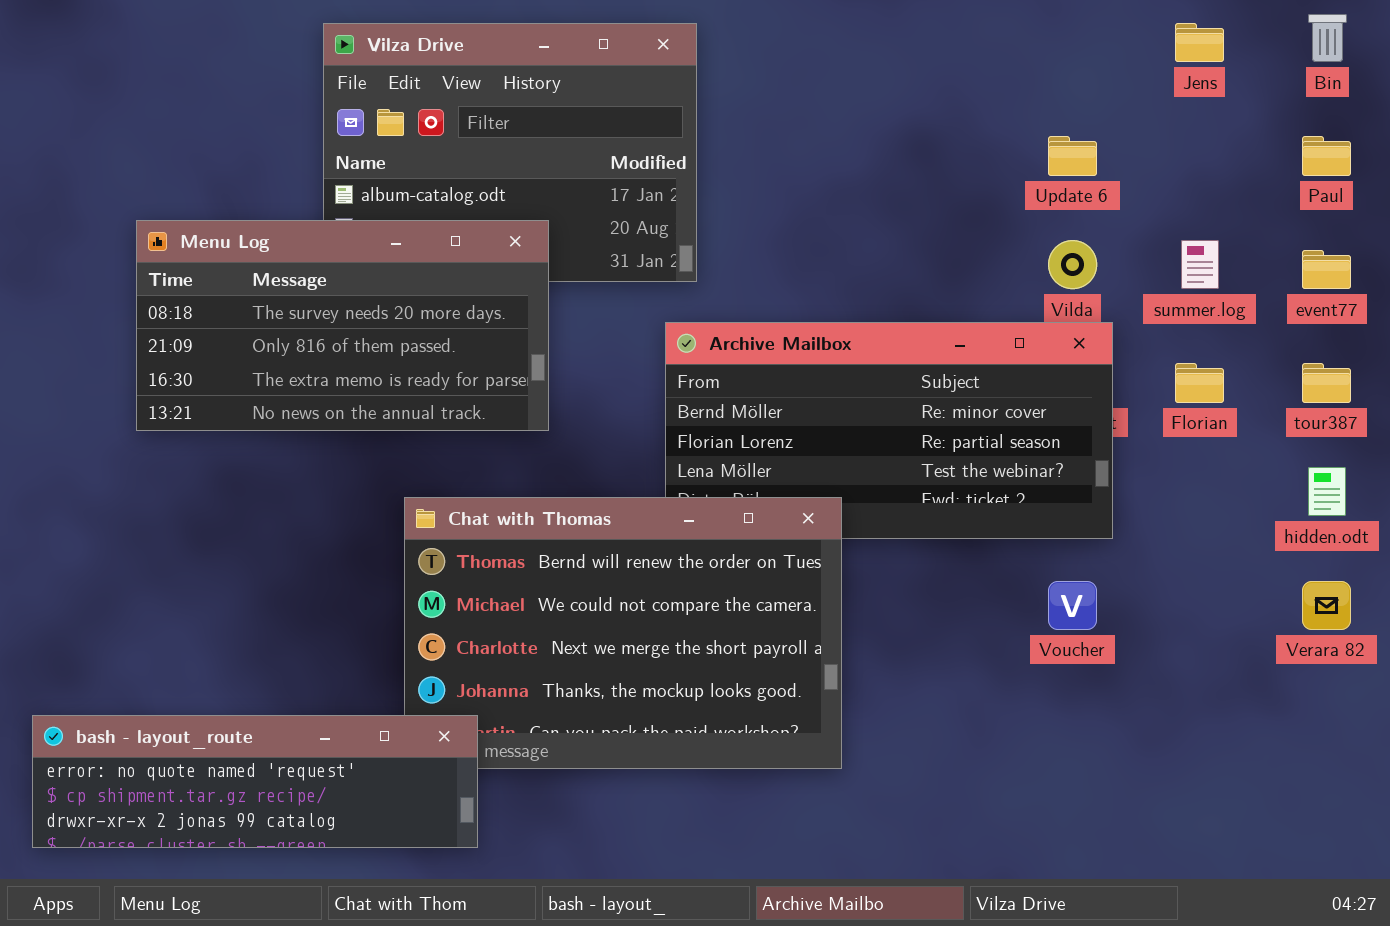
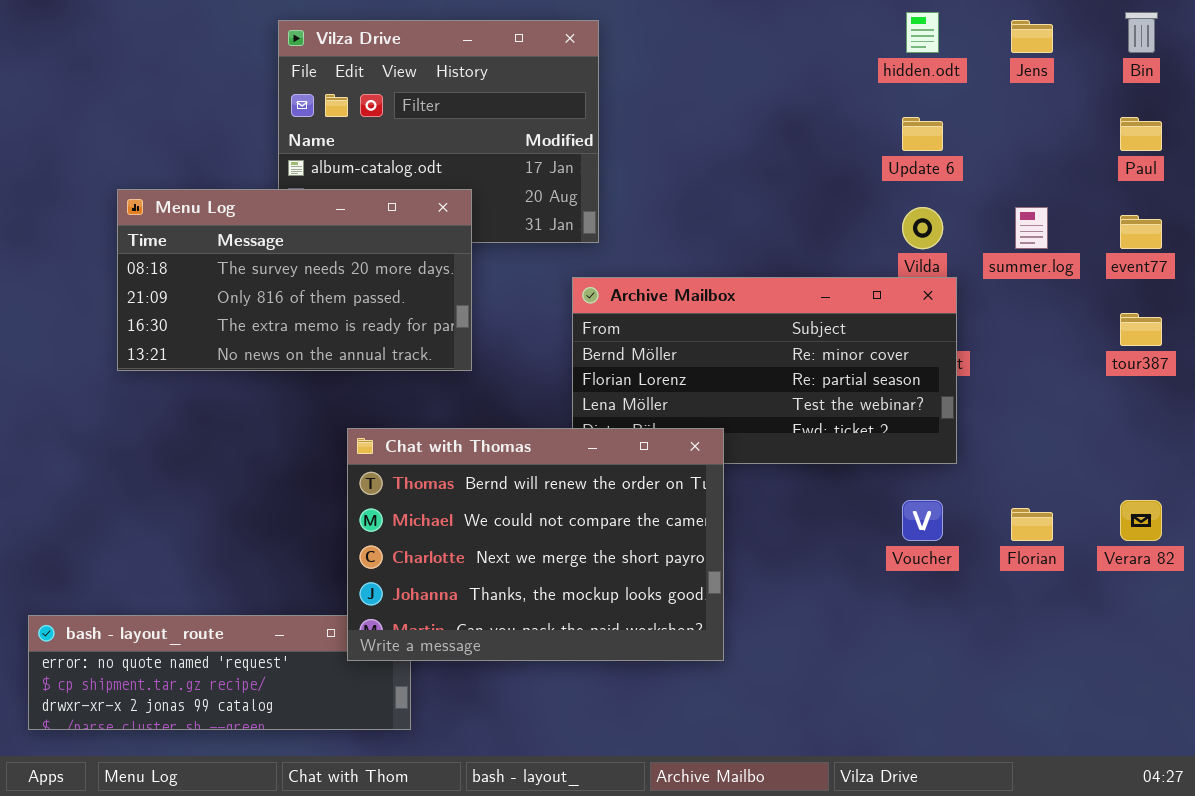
Florian: [1175,363,1224,403] -> [1011,508,1053,541], moved
hidden.odt: [1308,467,1346,516] -> [906,12,939,53], moved
Chat with Thomas: [404,497,842,769] -> [347,428,724,661], raised

